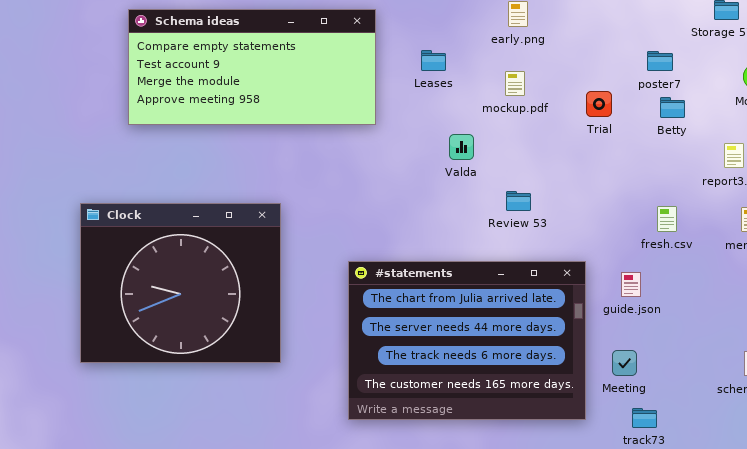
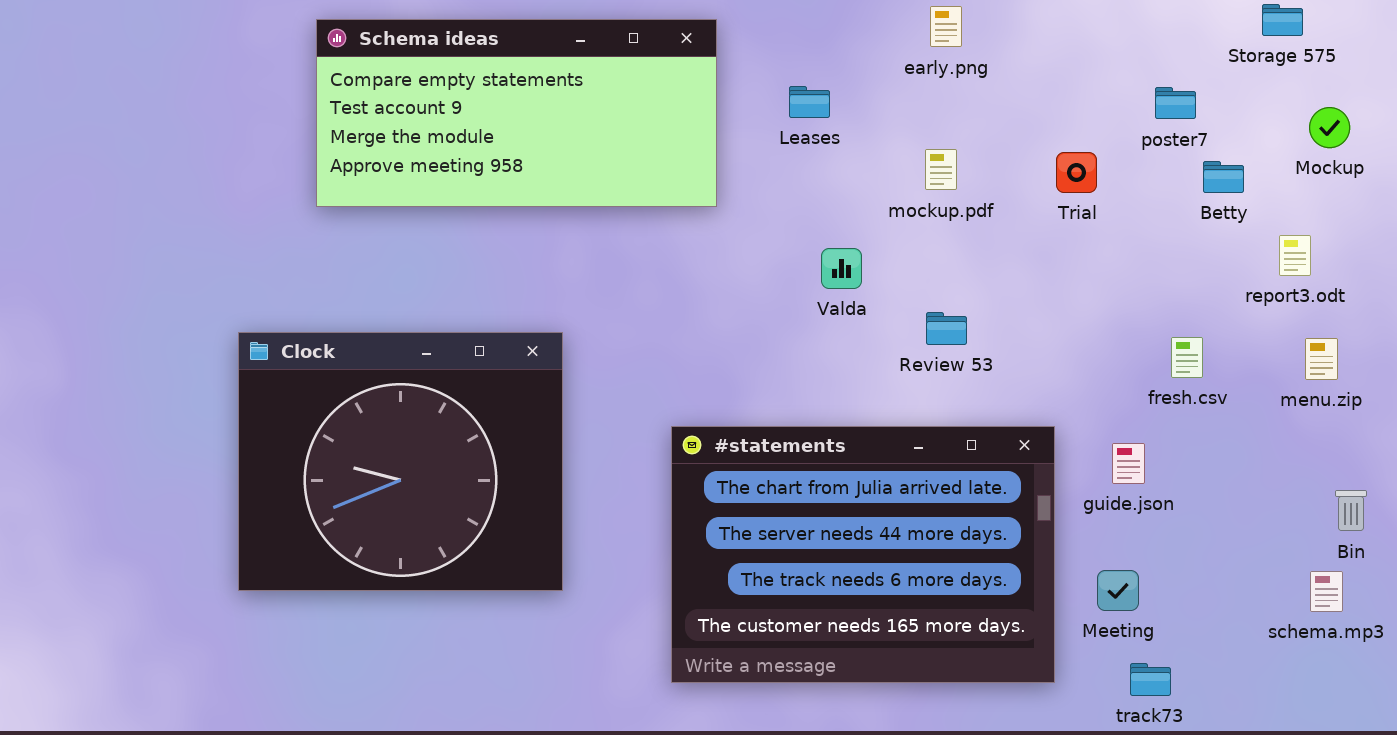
mockup.pdf: [505,71,525,96] -> [925,149,957,190], moved
Betty: [660,97,685,118] -> [1203,161,1244,193], moved
Valda: [449,134,474,160] -> [821,248,862,289], moved

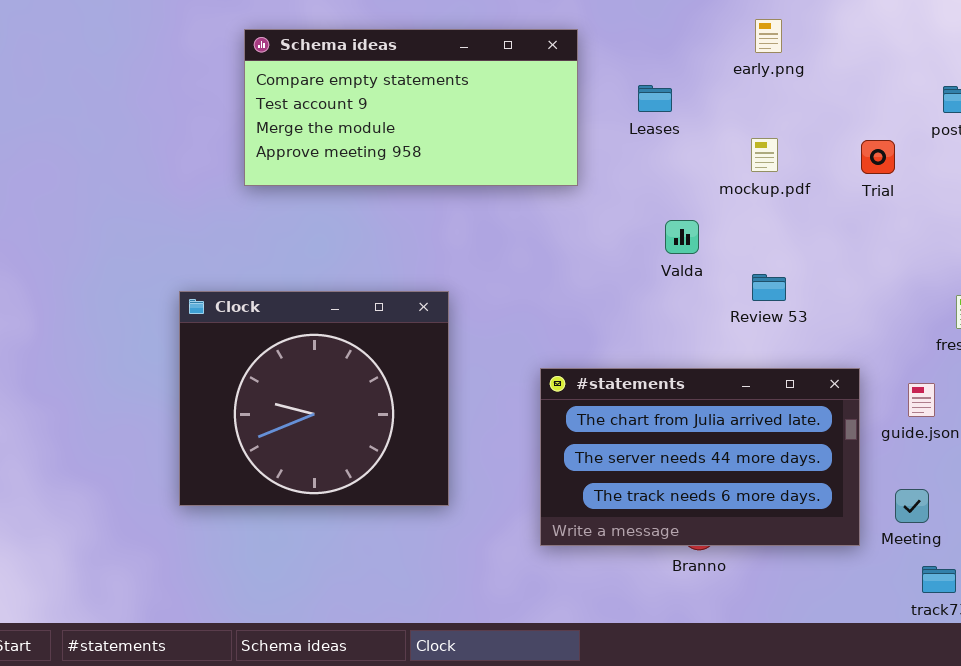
#statements: [671,426,1055,683] -> [540,368,860,546], resized

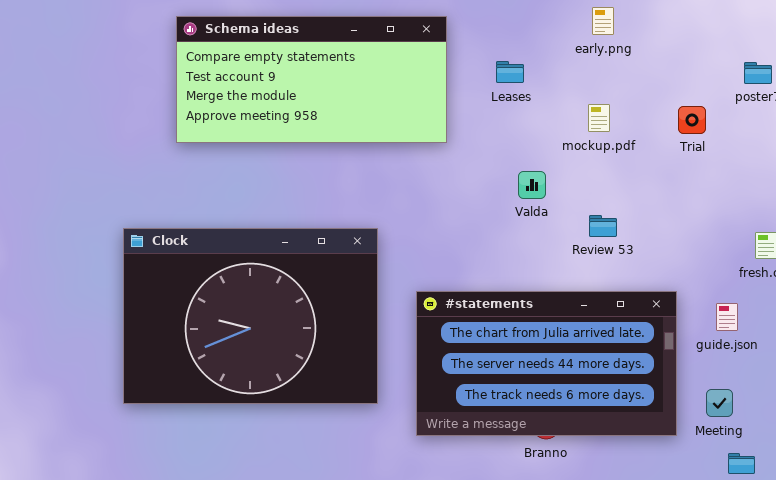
Clock: [179,291,449,506] -> [123,228,378,404], resized

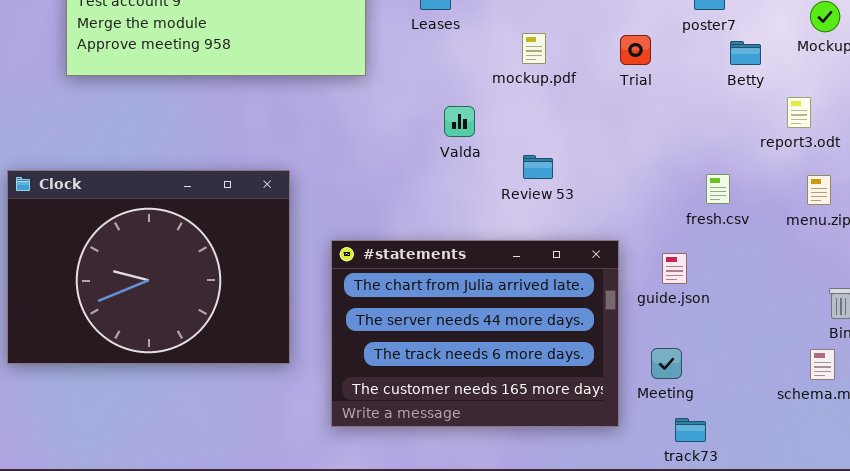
#statements: [416,291,677,436] -> [331,240,619,427], resized

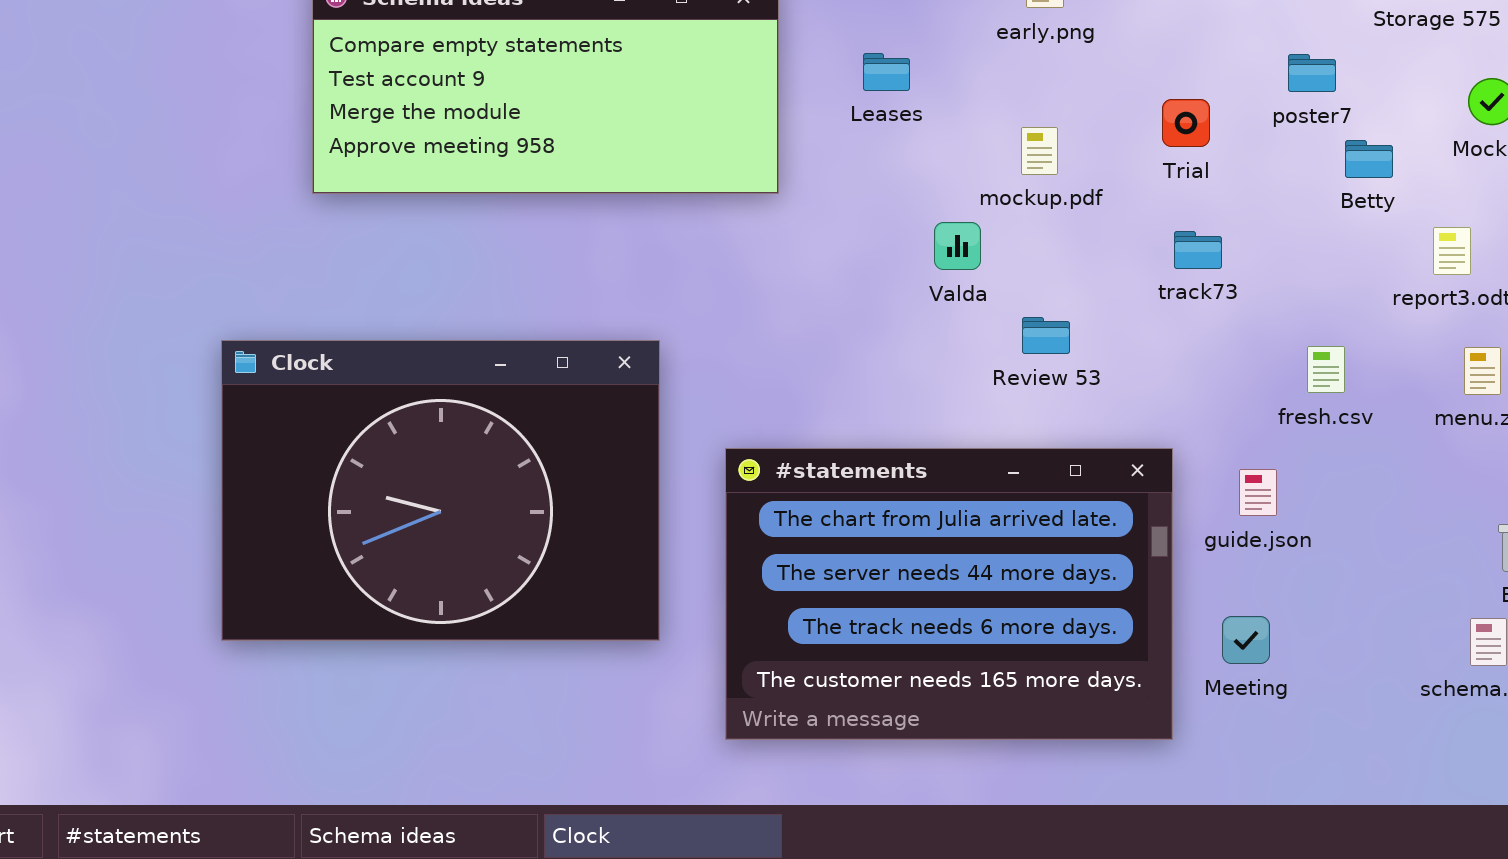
Trial: [620,35,651,65] -> [1162,99,1210,147], moved
Valda: [444,106,475,137] -> [934,222,981,270], moved
track73: [675,418,706,442] -> [1174,231,1222,269], moved

